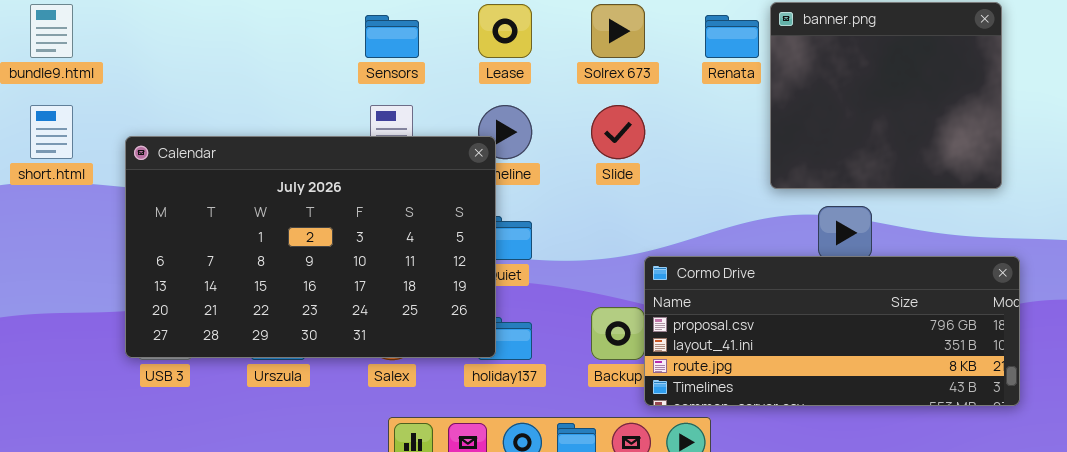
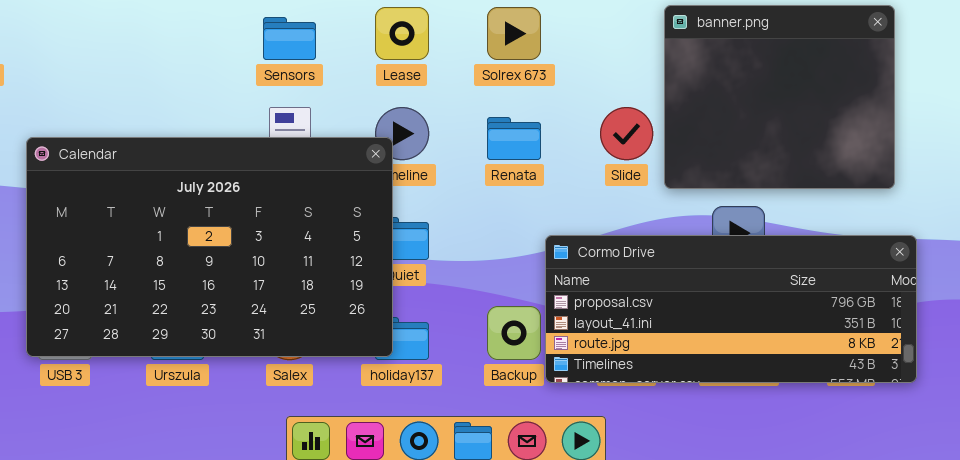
Renata: [705,15,759,58] -> [487,117,541,160], moved
Slide: [591,105,645,159] -> [600,107,653,160], moved
Cormo Drive: [644,256,1020,406] -> [545,235,917,383], moved

